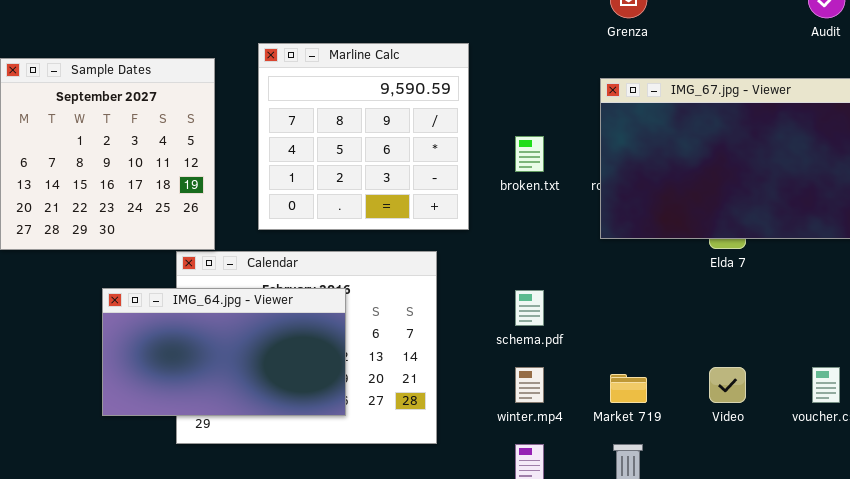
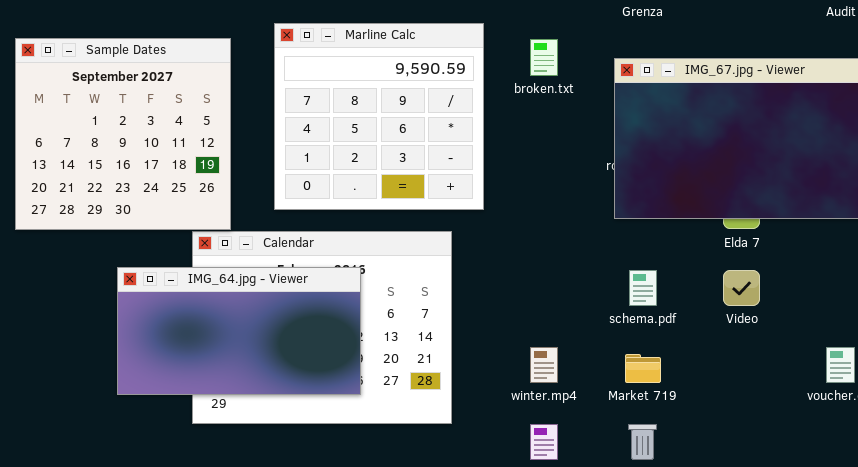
broken.txt: [515,136,544,172] -> [530,39,558,76], moved
schema.pdf: [515,290,544,326] -> [629,270,657,306], moved
Video: [709,367,746,403] -> [723,270,760,306], moved

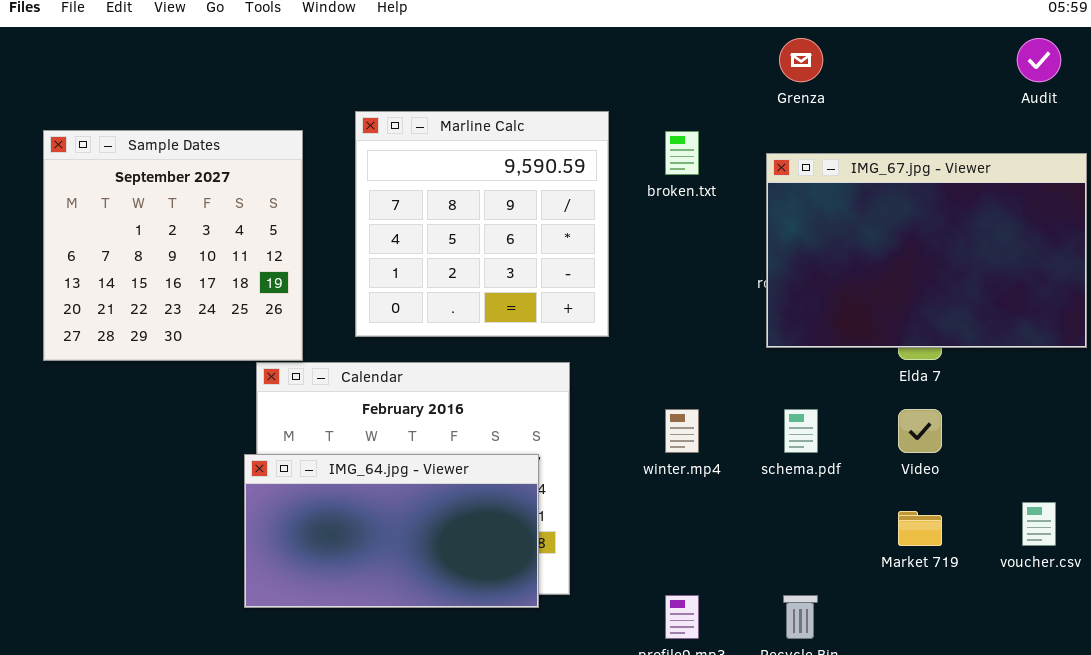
IMG_64.jpg - Viewer: [117,267,361,395] -> [244,454,539,608], moved
winter.mp4: [530,347,558,383] -> [665,409,699,453], moved
Market 719: [625,354,661,383] -> [898,511,942,546], moved

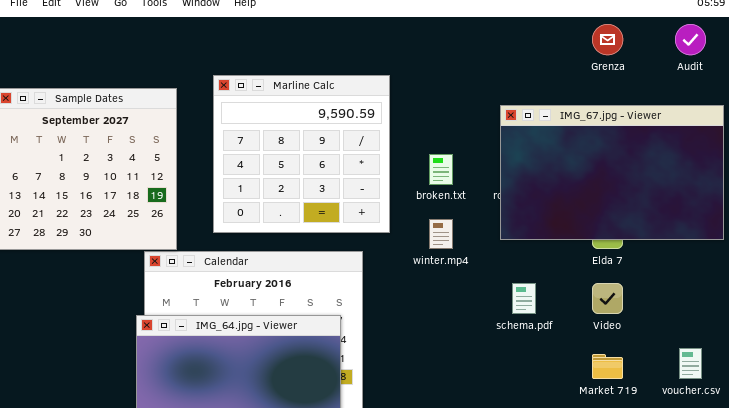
Grenza: [779,38,823,82] -> [592,24,623,55], moved
broken.txt: [665,131,699,175] -> [429,154,453,185], moved
winter.mp4: [665,409,699,453] -> [429,219,453,249], moved

